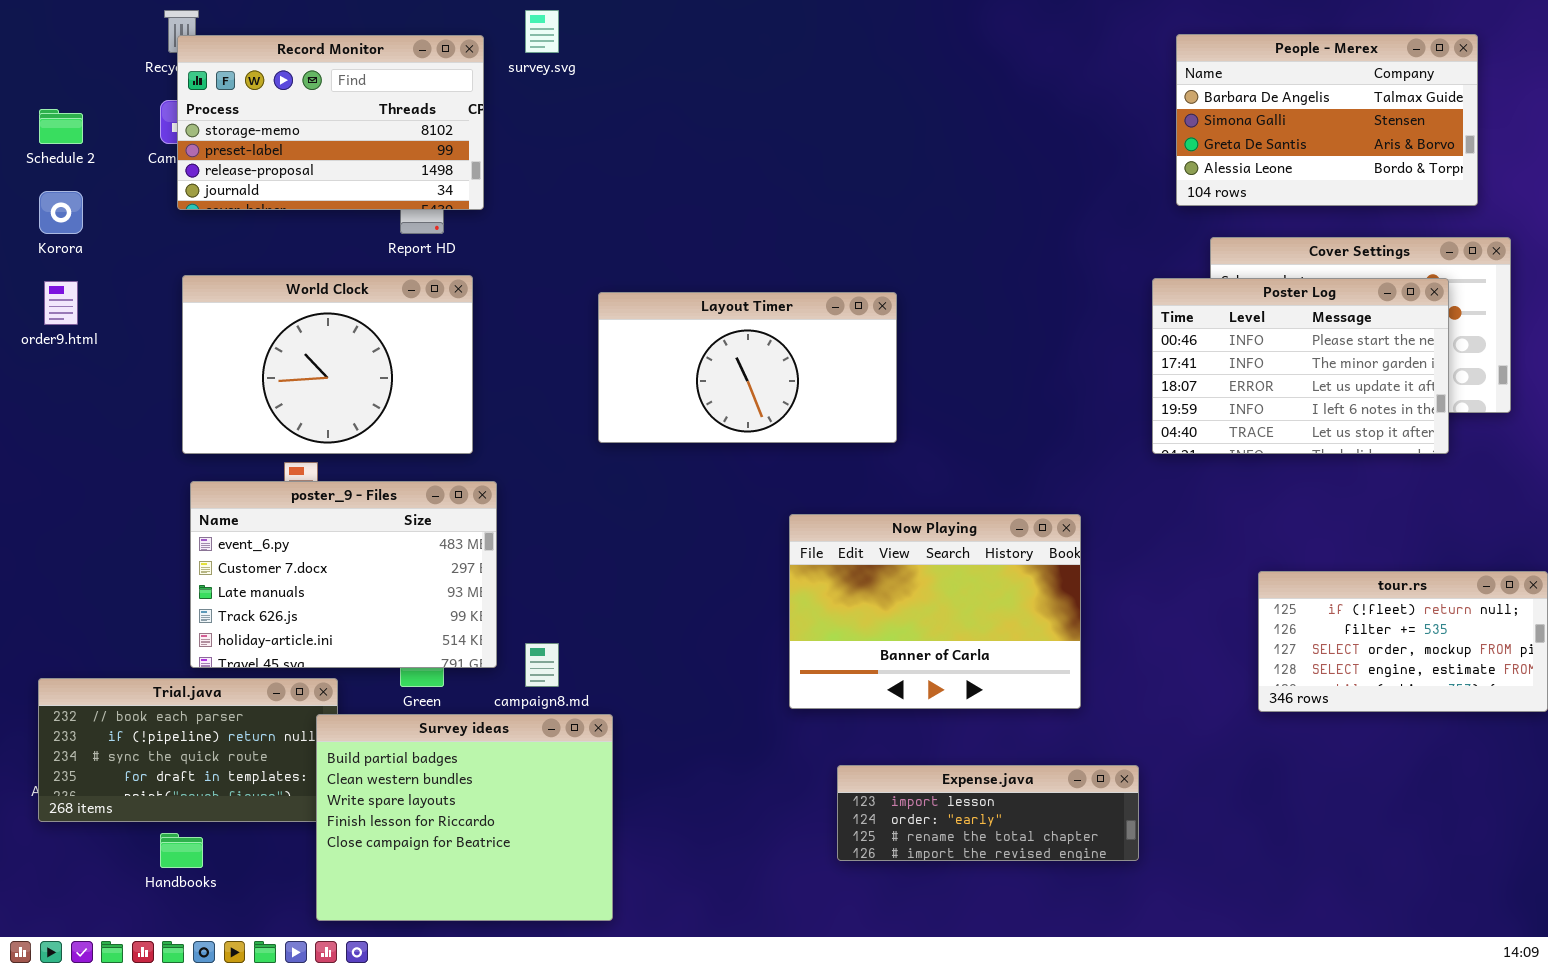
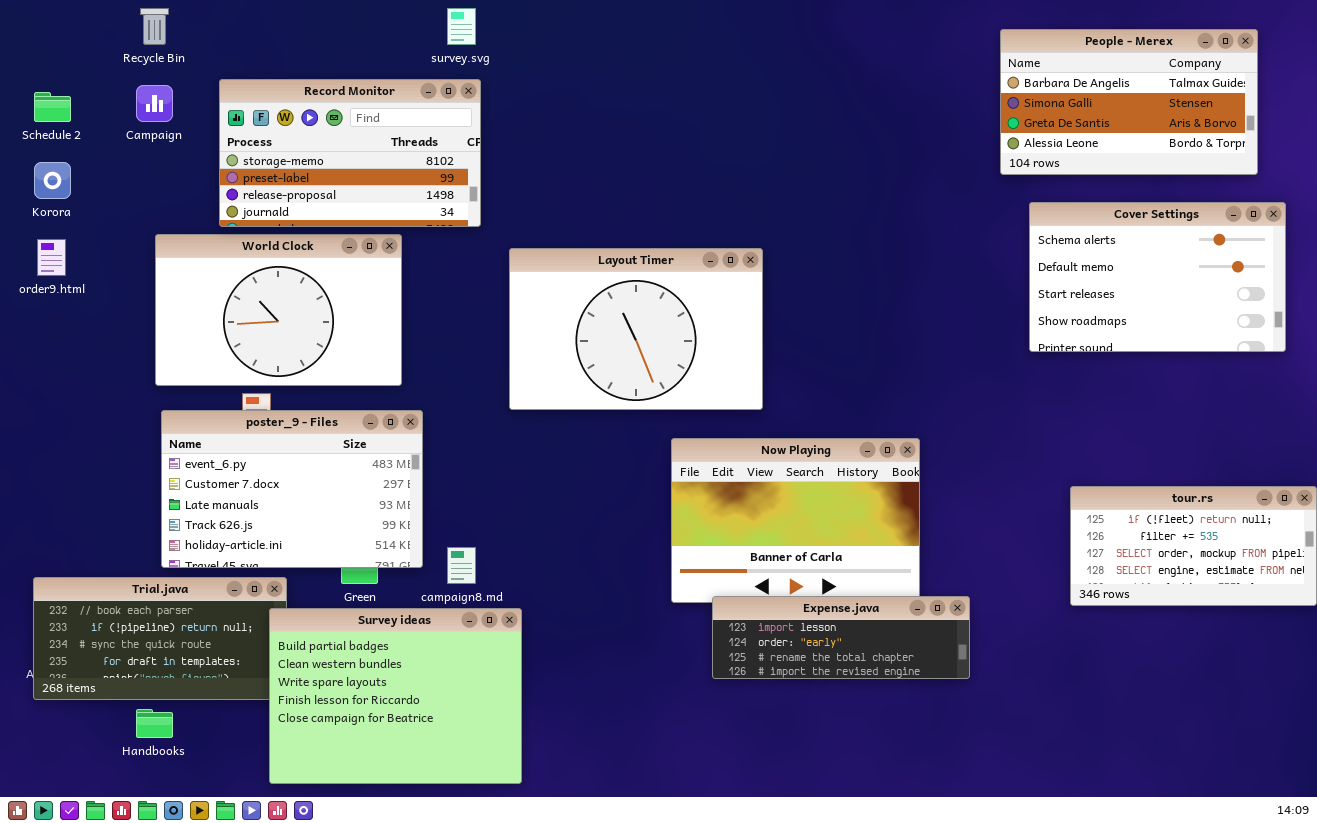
Record Monitor: [177,35,484,210] -> [219,79,481,227], moved
Poster Log: [1152,278,1449,454] -> none, closed
Layout Timer: [598,292,897,443] -> [509,248,763,410], resized
Expense.java: [837,765,1139,861] -> [712,596,970,679], moved

